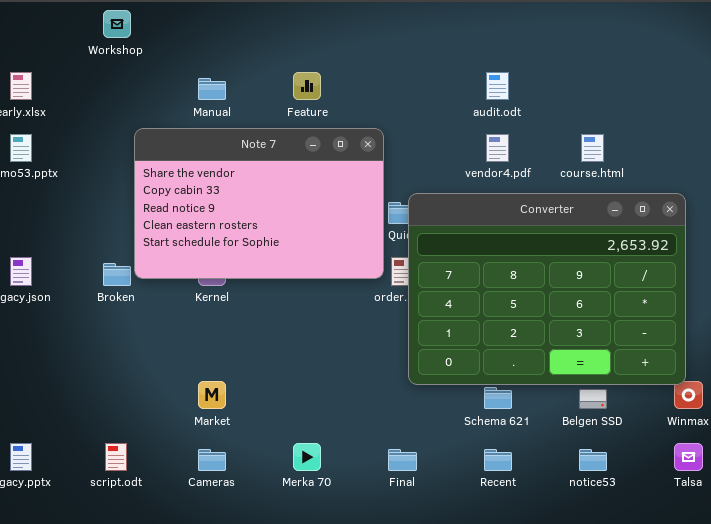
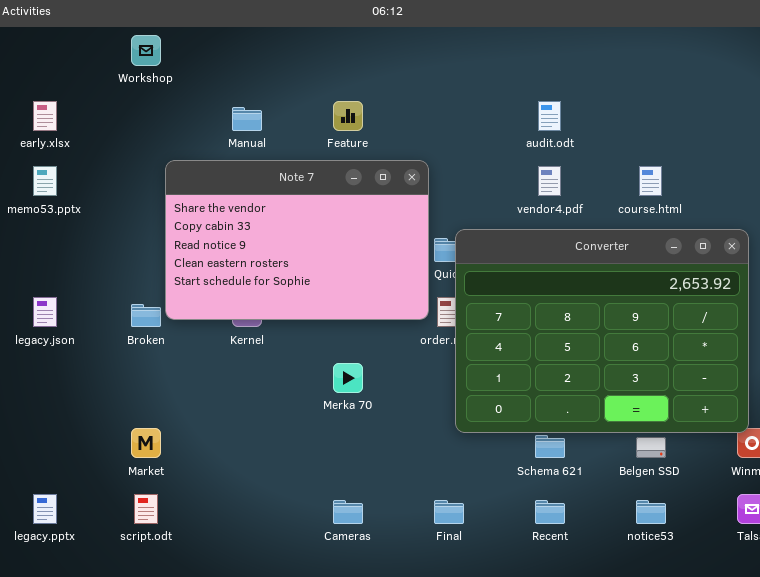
Market: [198,381,226,409] -> [131,428,161,458], moved
Merka 70: [293,443,321,471] -> [333,363,363,393], moved
Cameras: [198,449,226,471] -> [333,500,363,524], moved

